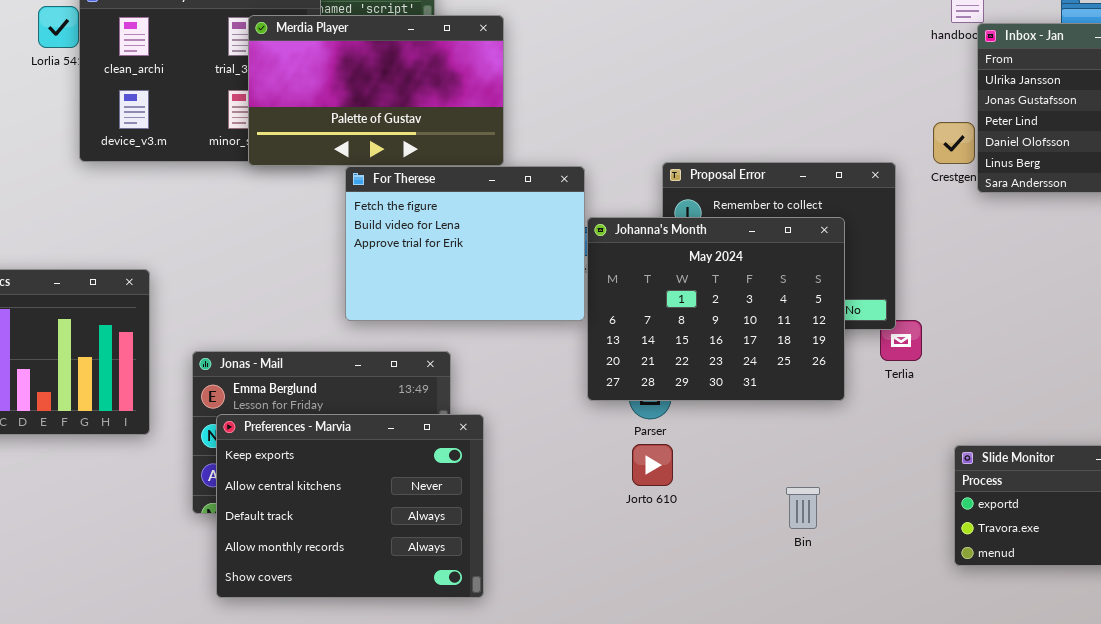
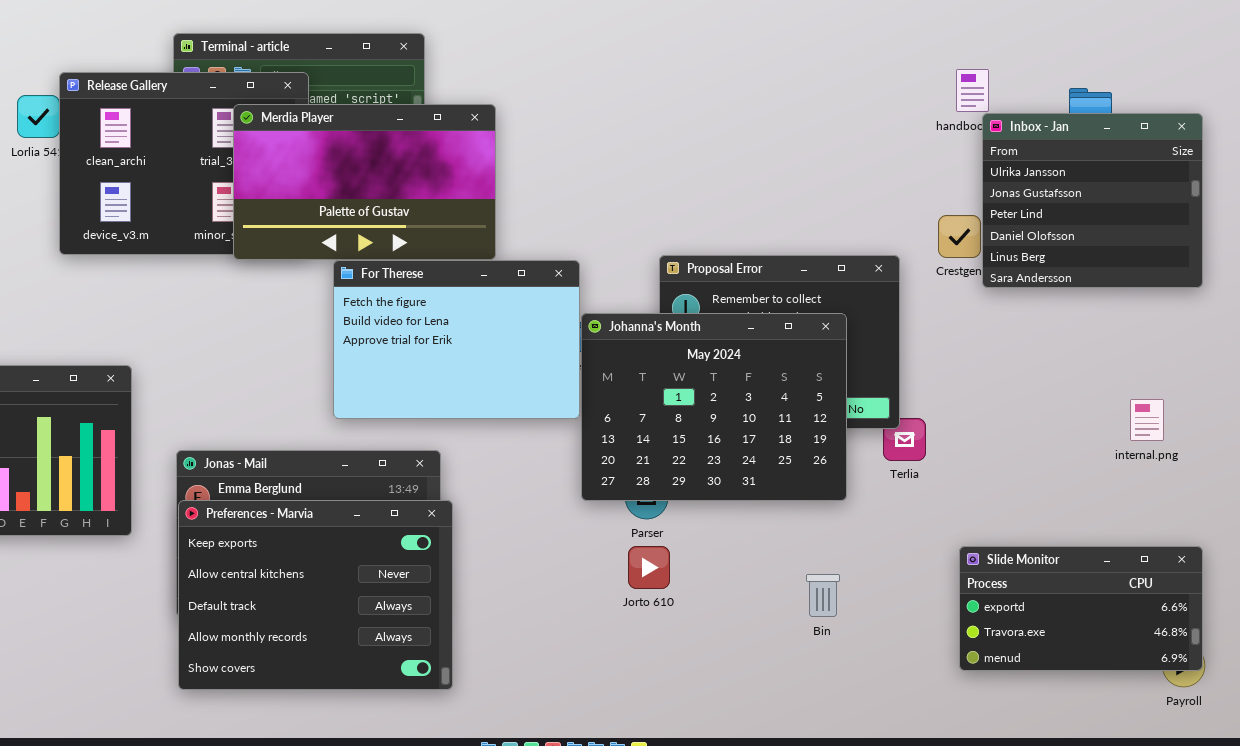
Preferences - Marvia: [216,414,484,598] -> [178,500,453,690], moved
Bin: [786,487,820,529] -> [806,574,840,617], moved

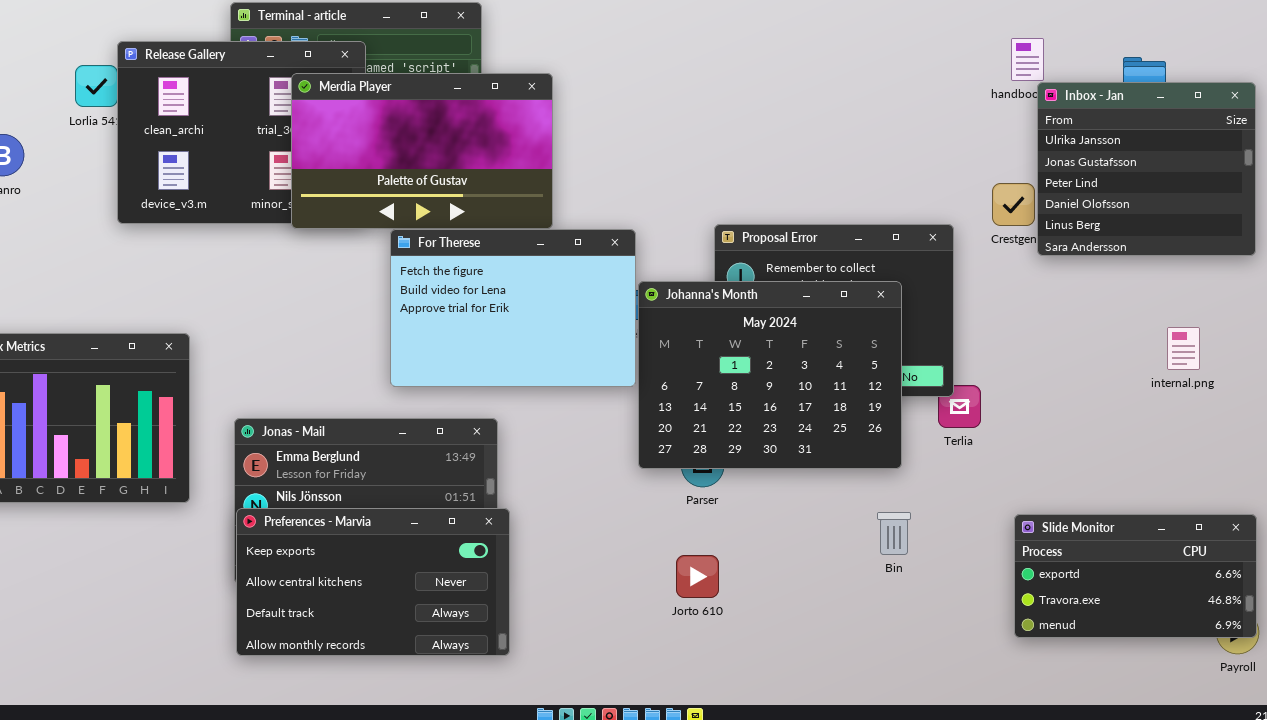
internal.png: [1130,399,1164,441] -> [1167,327,1200,370], moved
Preferences - Marvia: [178,500,453,690] -> [236,508,510,656], resized
Jorto 610: [628,546,670,589] -> [676,555,719,598], moved
Bin: [806,574,840,617] -> [877,512,911,555], moved

